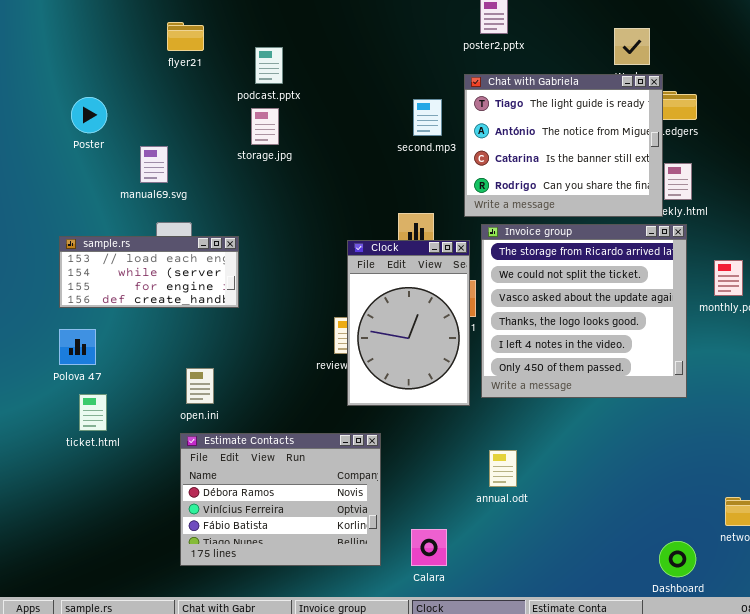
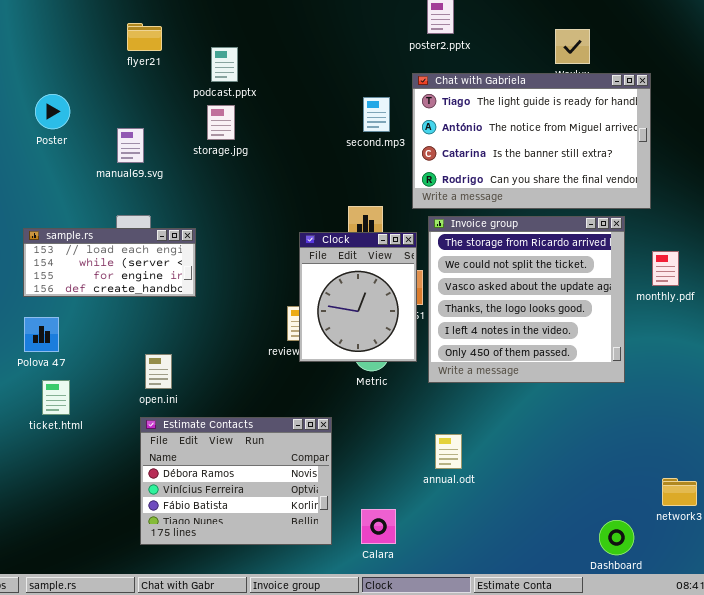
Chat with Gabriela: [464,74,663,217] -> [412,73,651,209], resized
manual69.svg: [140,146,168,183] -> [117,128,144,163], moved
Clock: [347,240,470,406] -> [299,232,417,362], resized

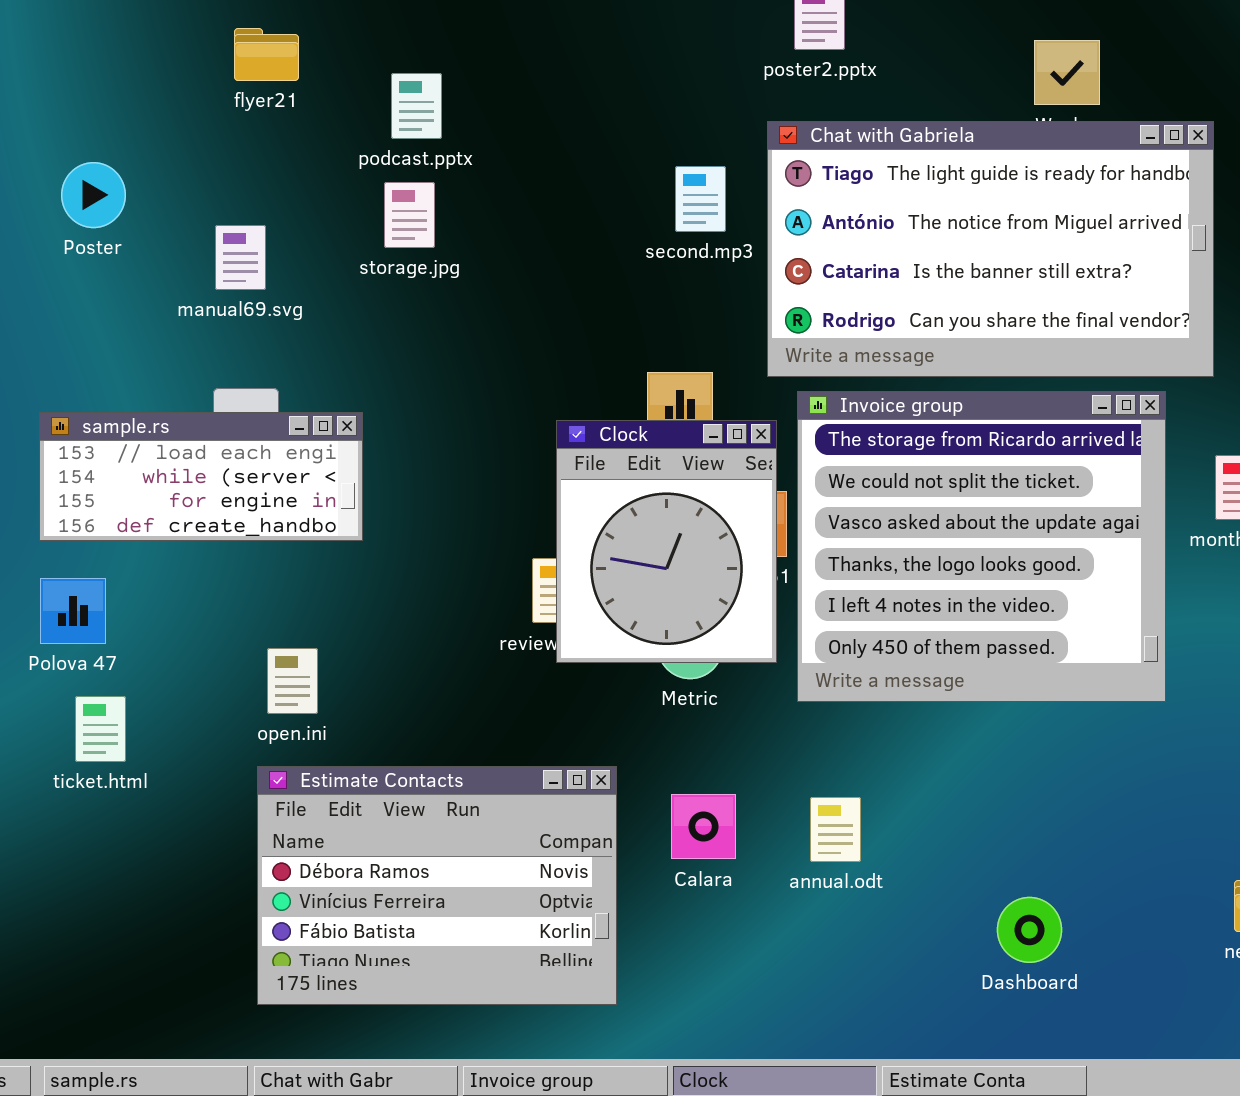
Calara: [361,509,396,544] -> [671,794,736,859], moved
Dashboard: [599,520,634,555] -> [997,897,1062,963], moved

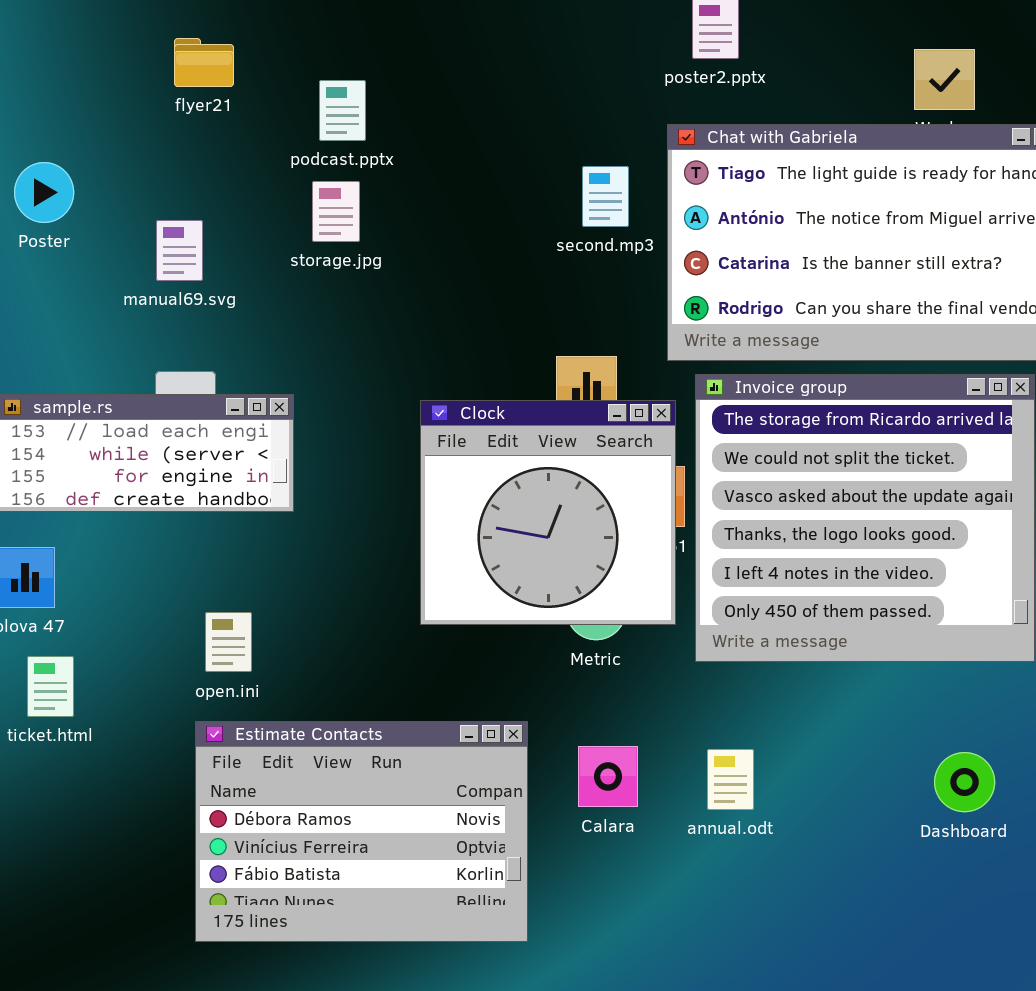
Clock: [556,420,777,663] -> [420,400,676,625], resized
Dashboard: [997,897,1062,963] -> [934,752,995,812], moved

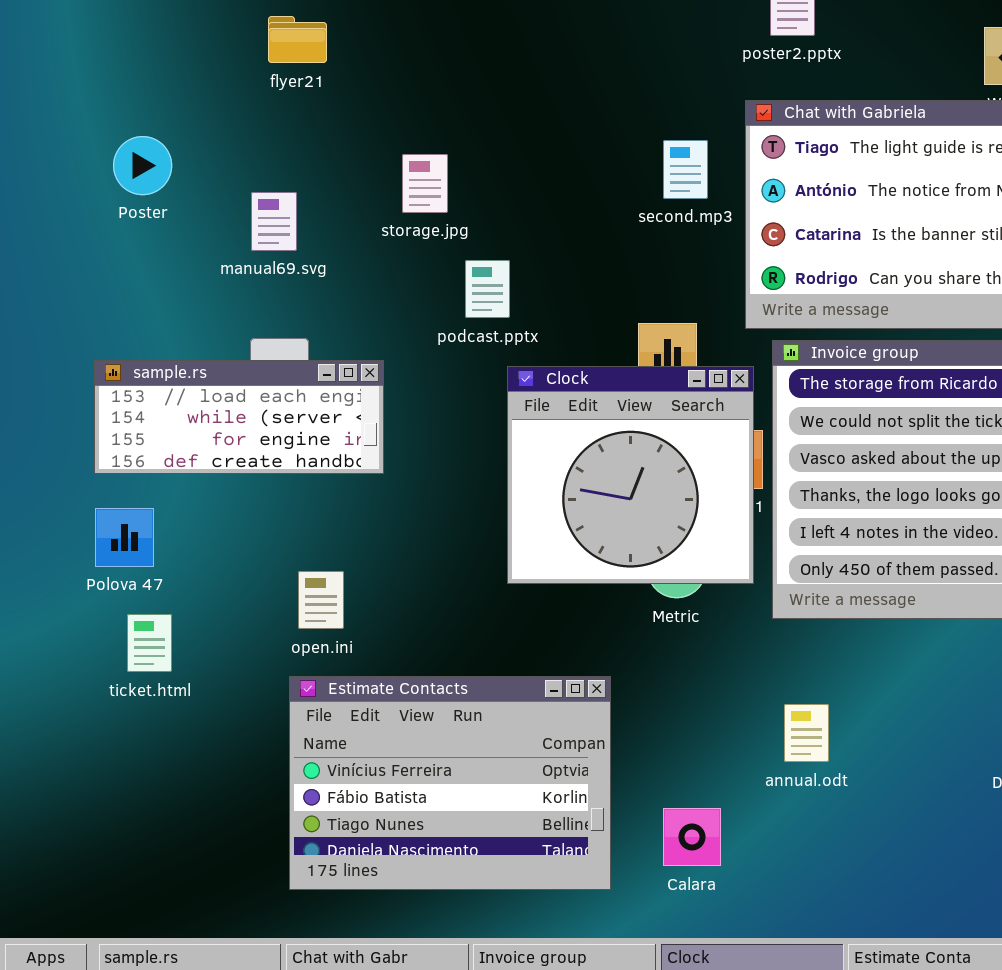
podcast.pptx: [319,80,366,141] -> [465,260,510,318], moved
Estimate Contacts: [195,721,528,942] -> [289,676,611,890], scrolled down 1 row
Calara: [578,746,638,807] -> [663,808,721,866], moved

